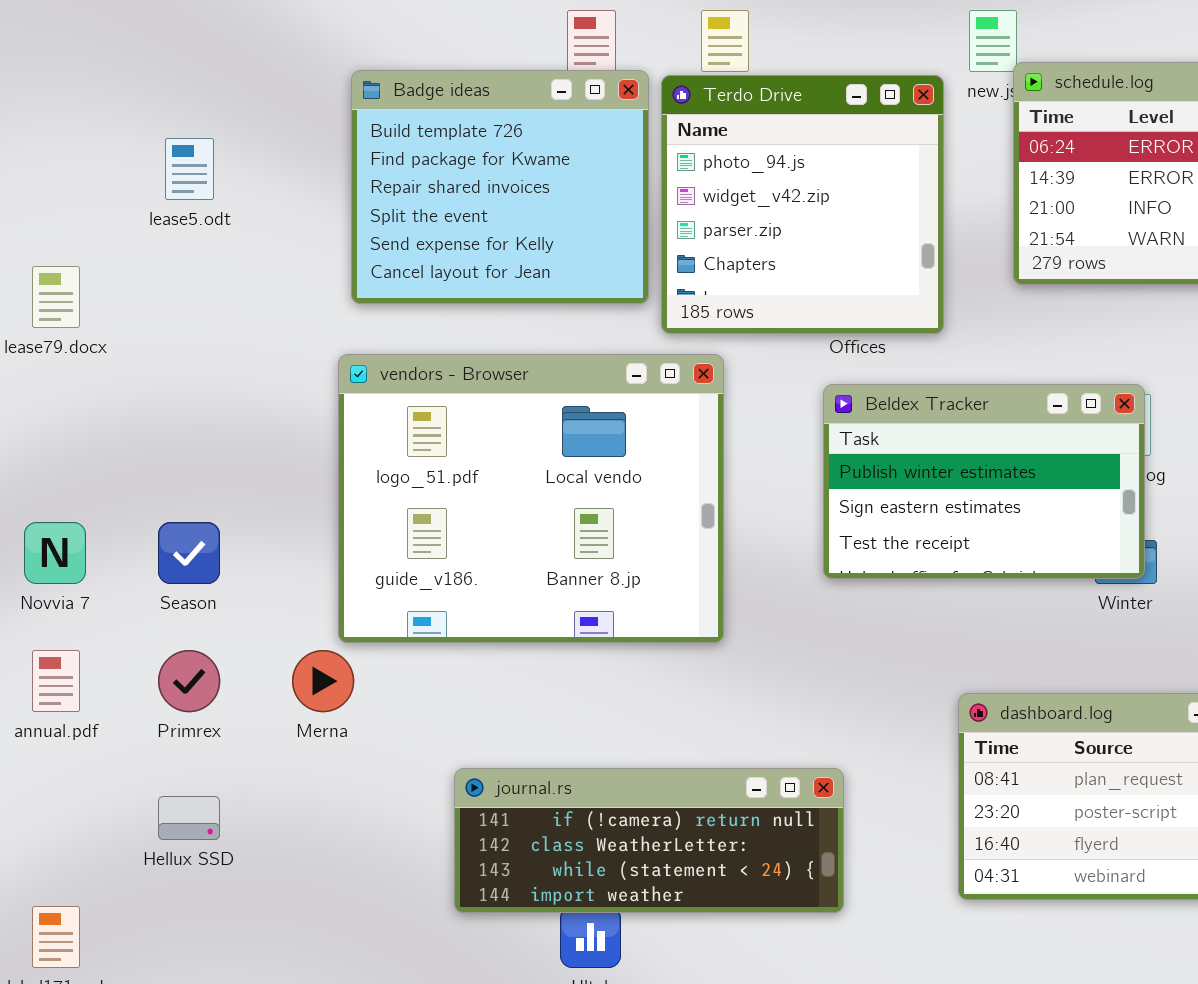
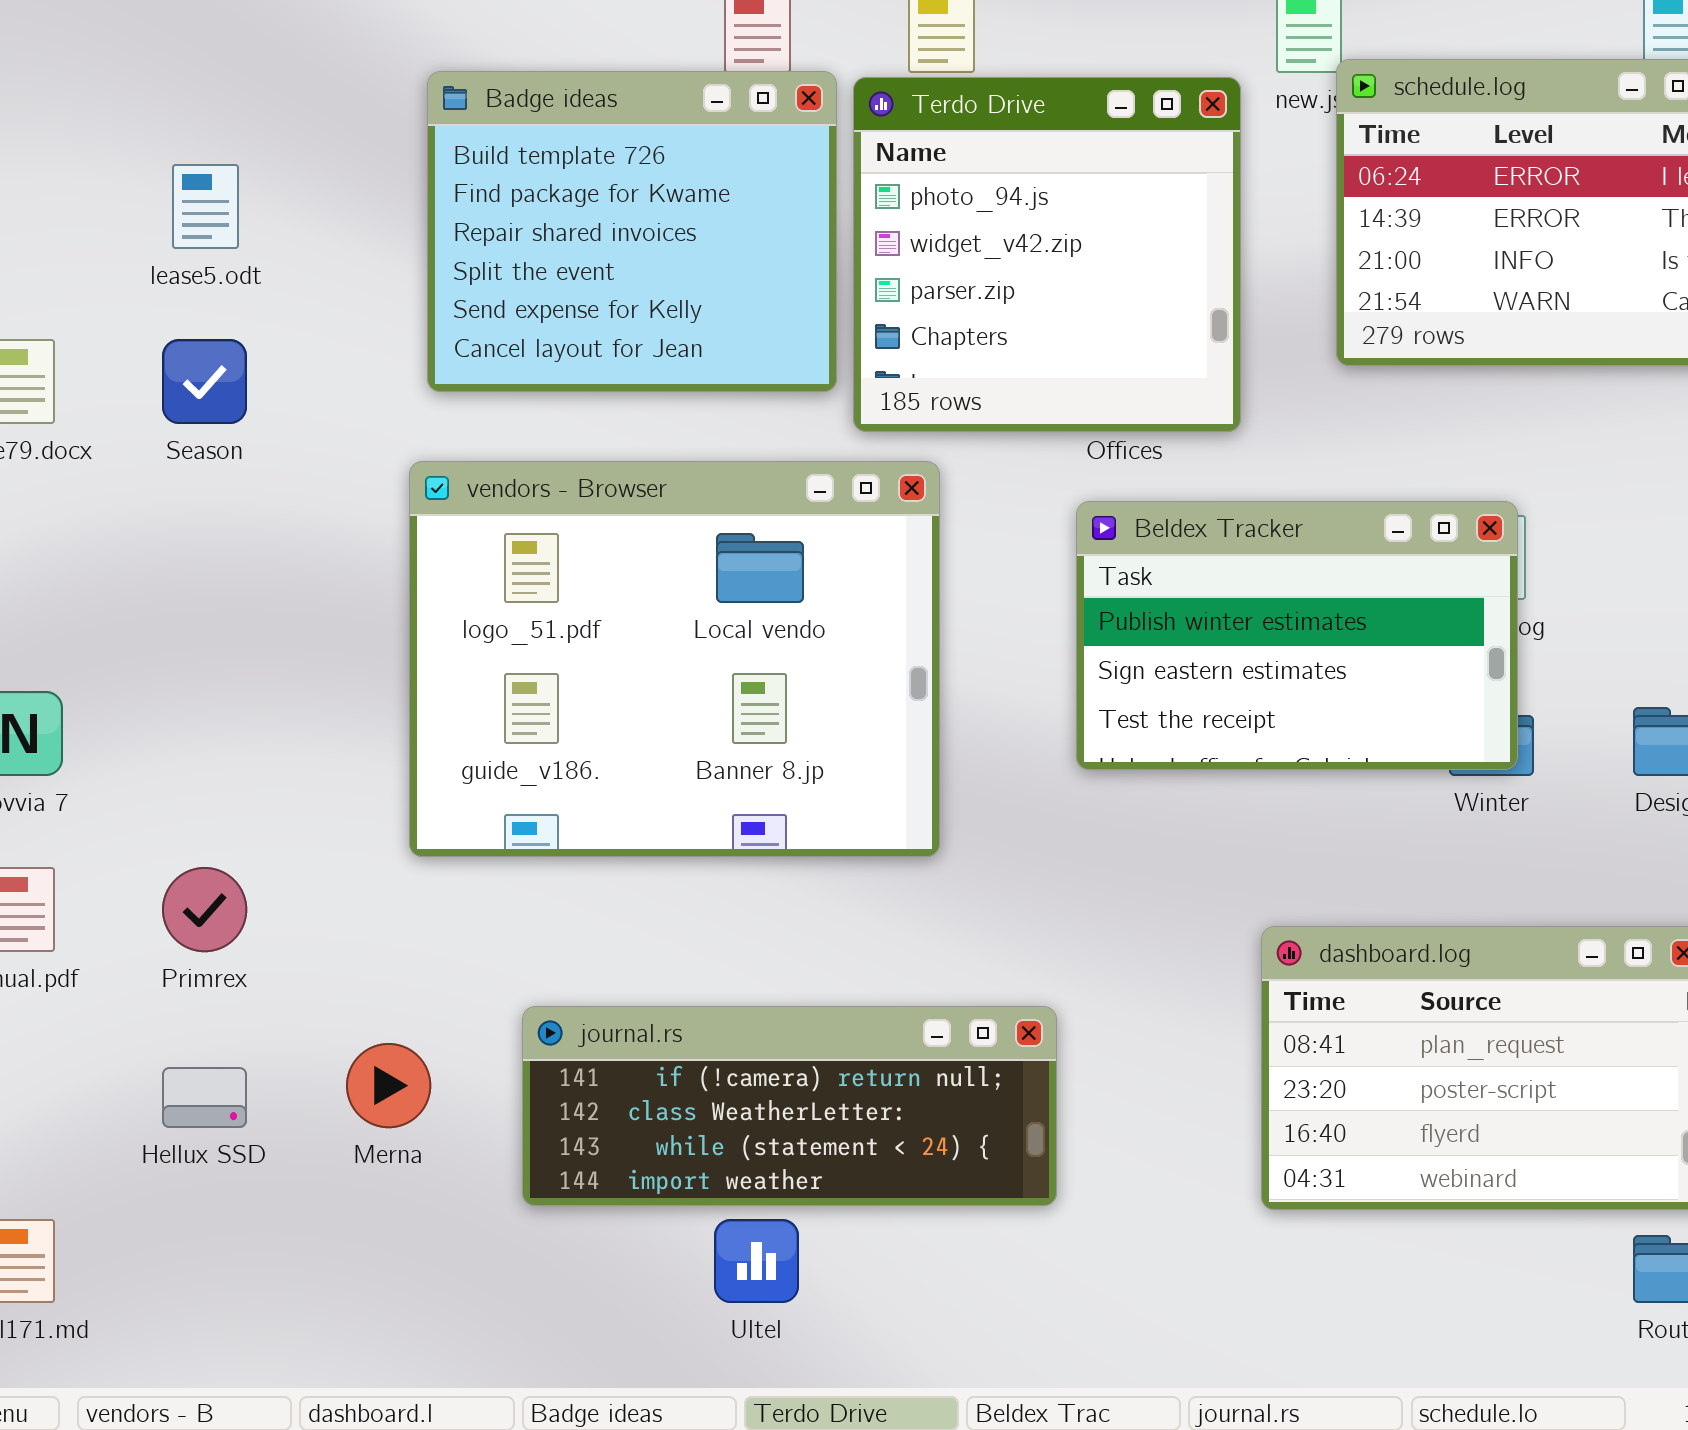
Season: [158,522,220,584] -> [162,339,247,424], moved
Merna: [292,650,354,712] -> [346,1043,431,1128], moved
journal.rs: [454,768,844,913] -> [522,1006,1057,1206], moved

